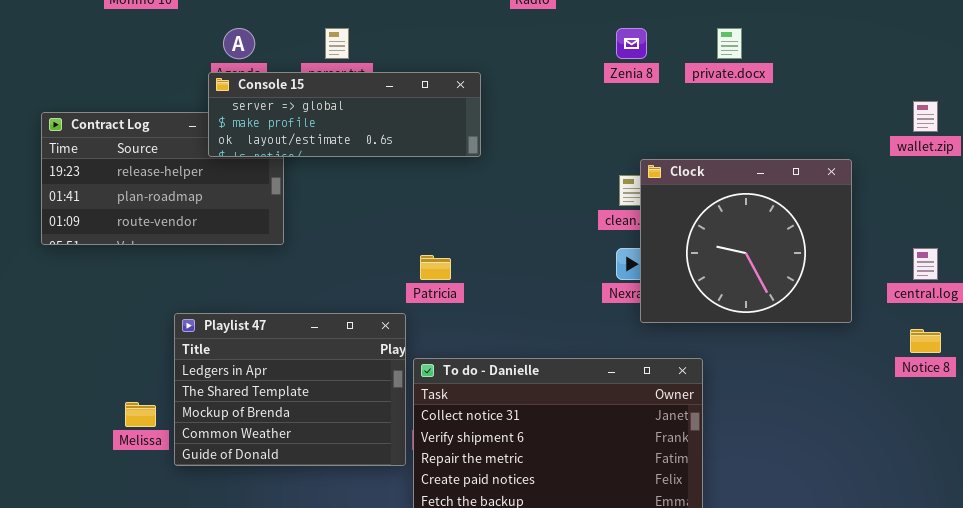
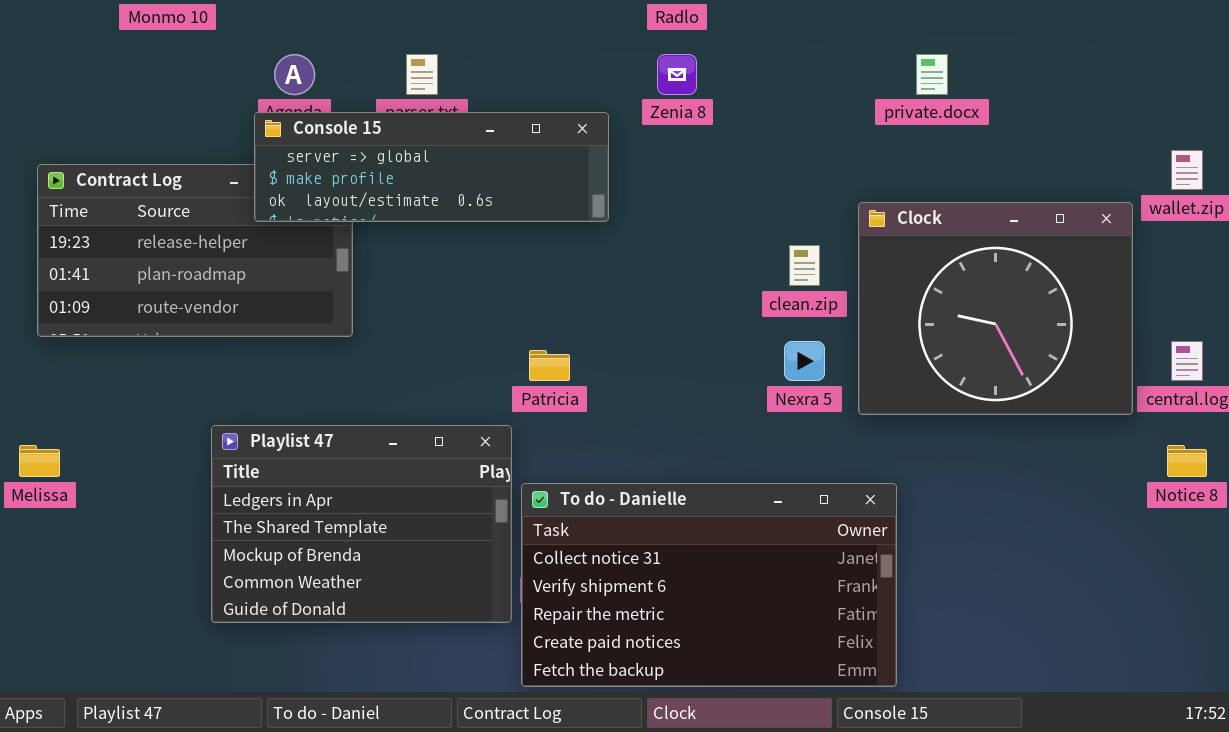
Zenia 8: [616,28,647,59] -> [657,54,697,95], moved
Clock: [640,159,852,323] -> [858,202,1133,415], moved
Melissa: [125,402,156,427] -> [19,445,60,477], moved

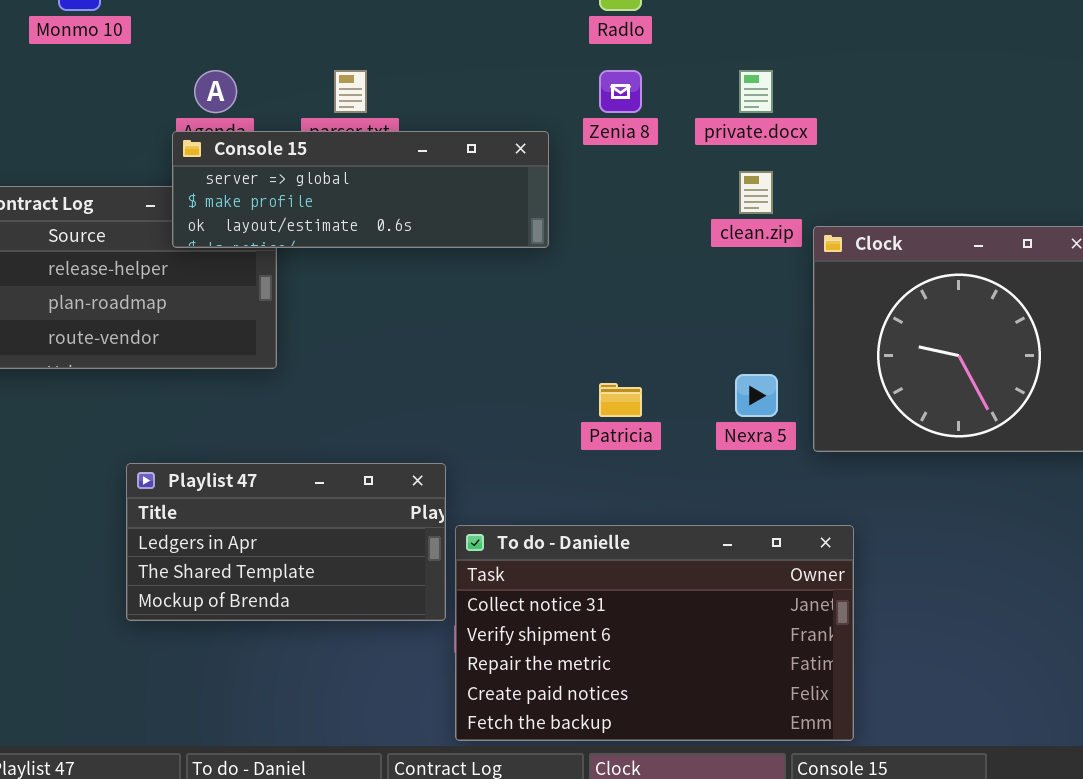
private.docx: [916,54,948,95] -> [739,70,773,113], moved
clean.zip: [789,245,820,286] -> [739,171,773,214], moved
Patricia: [529,350,570,381] -> [599,383,642,417], moved
Playlist 47: [211,425,512,623] -> [126,463,446,621], resized

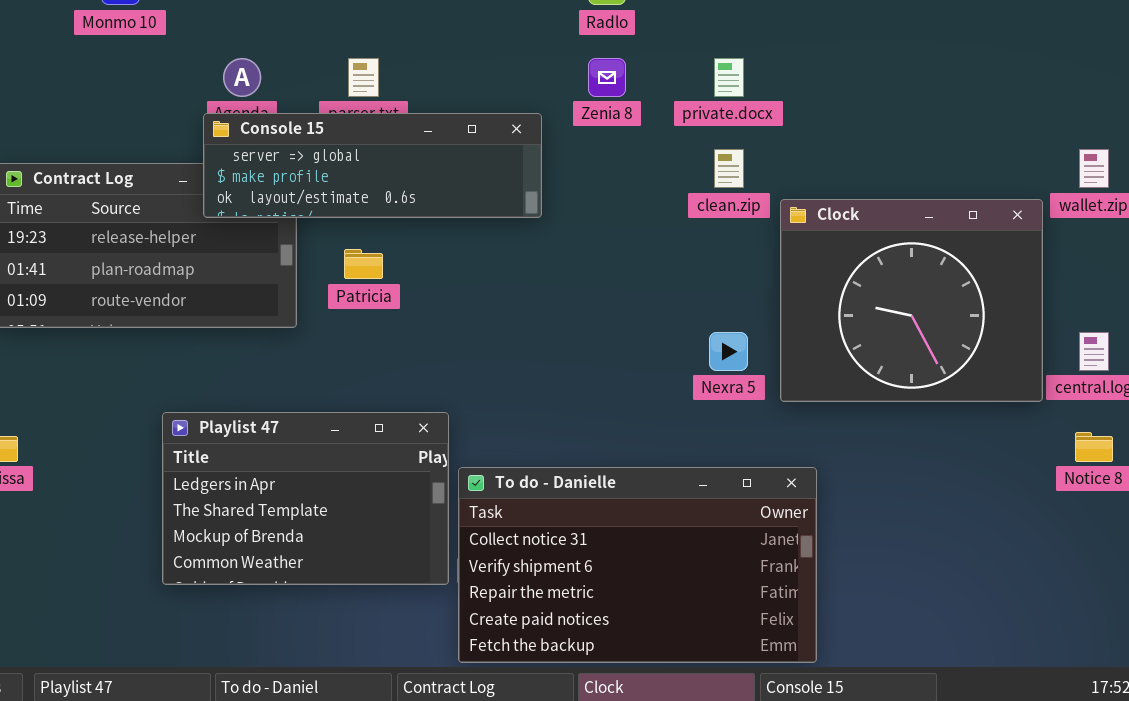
Patricia: [599,383,642,417] -> [344,249,383,279], moved
Playlist 47: [126,463,446,621] -> [162,412,449,585], resized

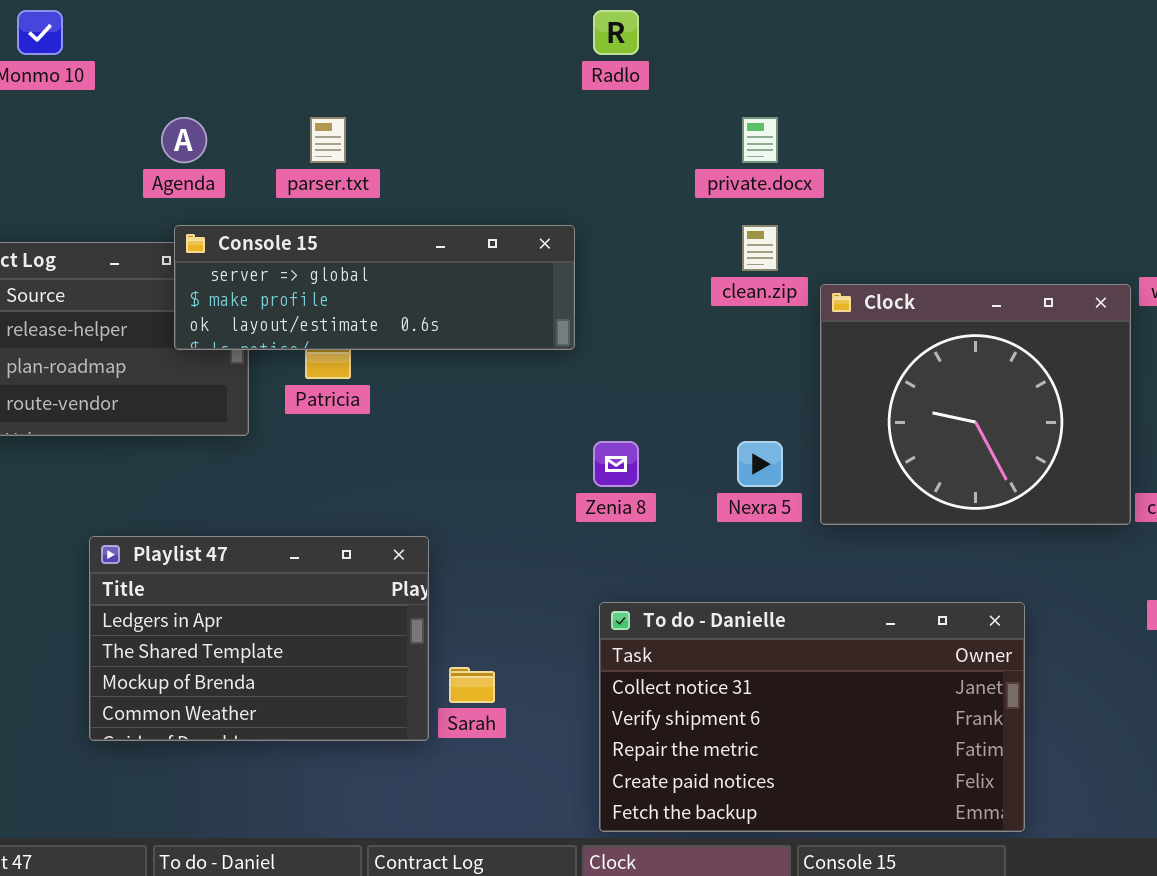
Zenia 8: [588,58,626,97] -> [593,441,639,487], moved
Console 15: [203,113,542,218] -> [174,225,575,350], moved
To do - Danielle: [458,467,817,663] -> [599,602,1025,832], moved

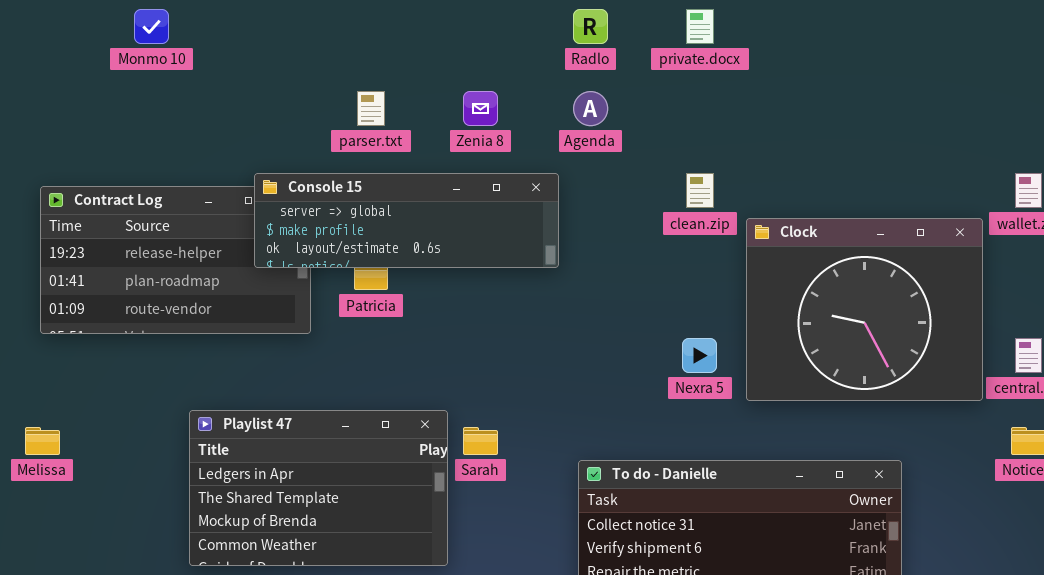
Agenda: [161,117,207,163] -> [573,91,608,126], moved
private.docx: [742,117,778,163] -> [686,9,714,44], moved
Zenia 8: [593,441,639,487] -> [463,91,498,126], moved
Sarah: [449,667,495,703] -> [463,427,498,455], moved

